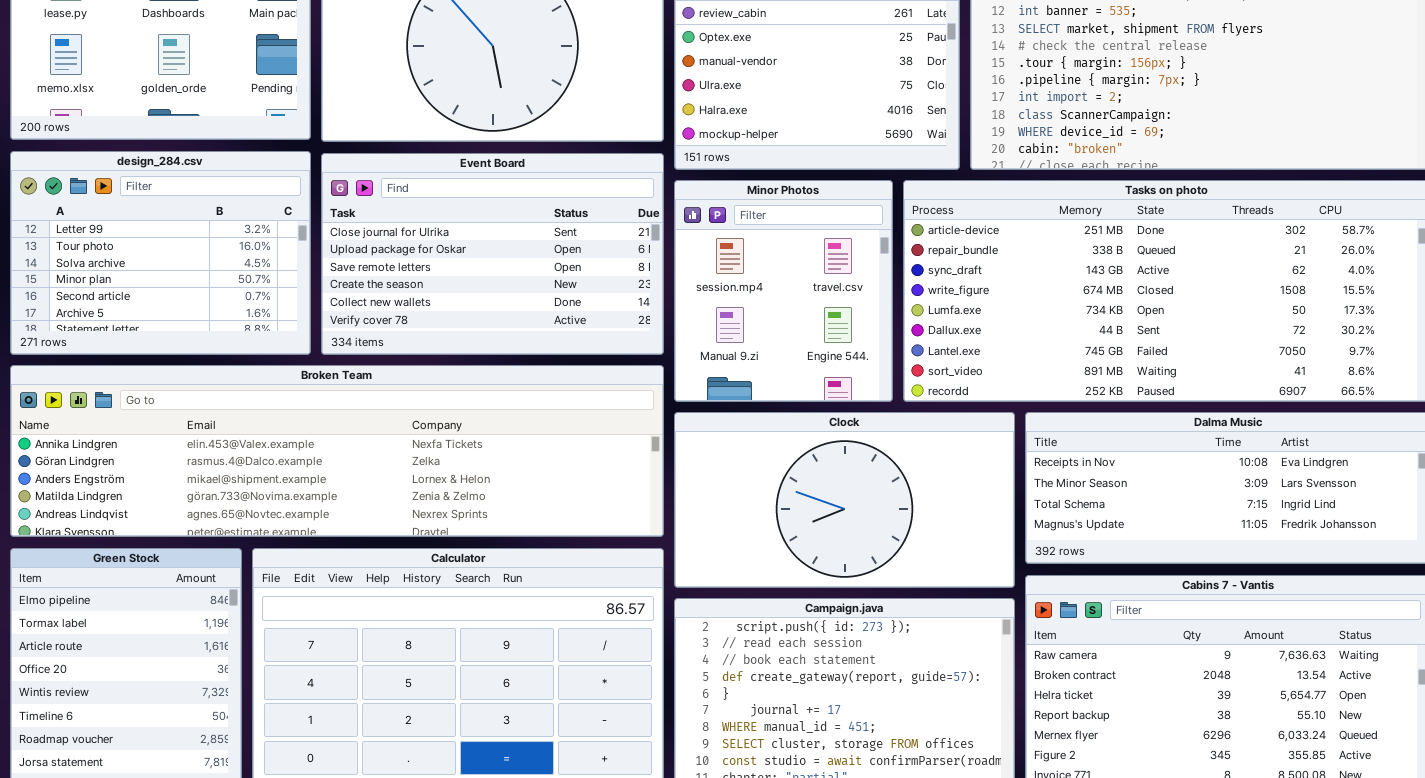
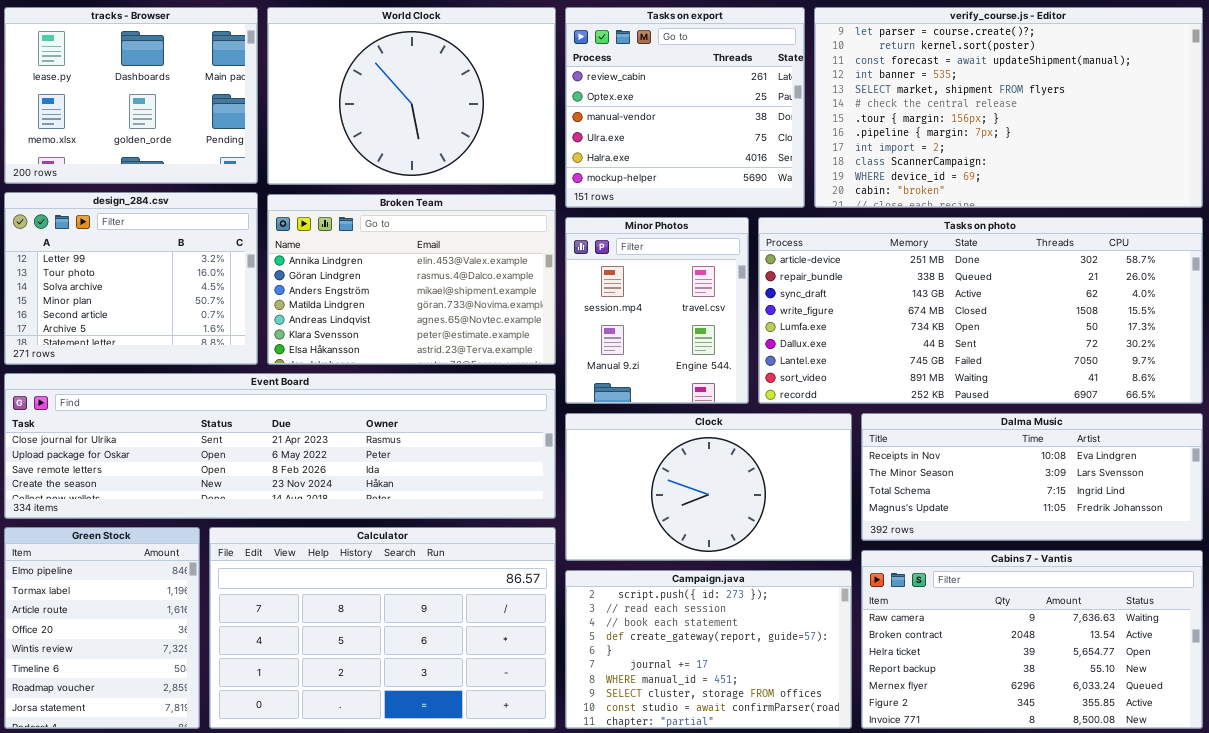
Event Board: [321,153,664,355] -> [4,373,556,519], moved, resized
Broken Team: [10,365,664,537] -> [267,194,556,365], moved, resized

